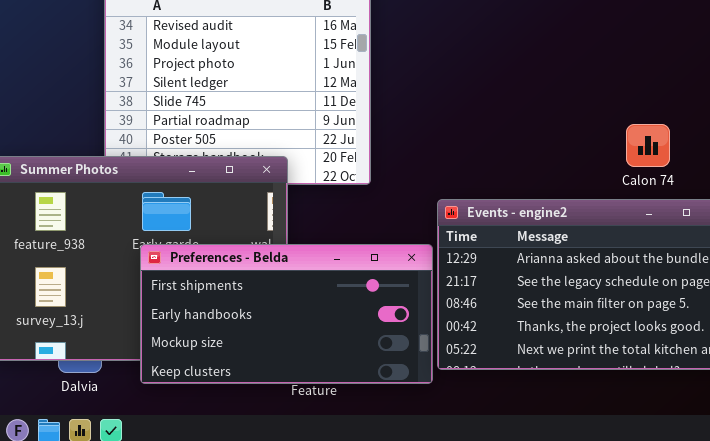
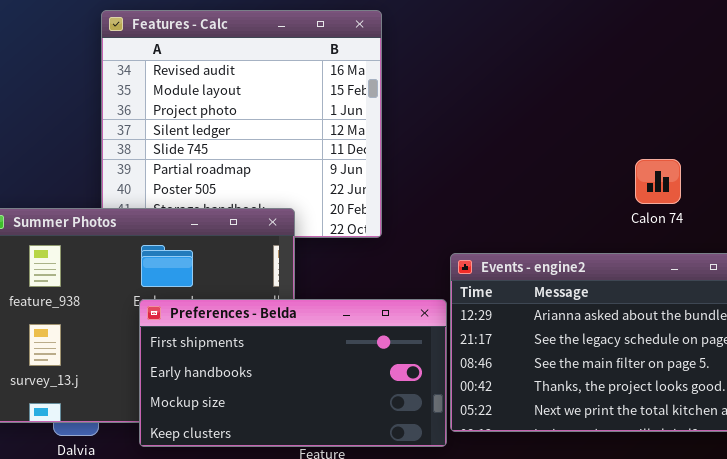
Calon 74: [626,124,670,167] -> [635,159,681,204], moved

